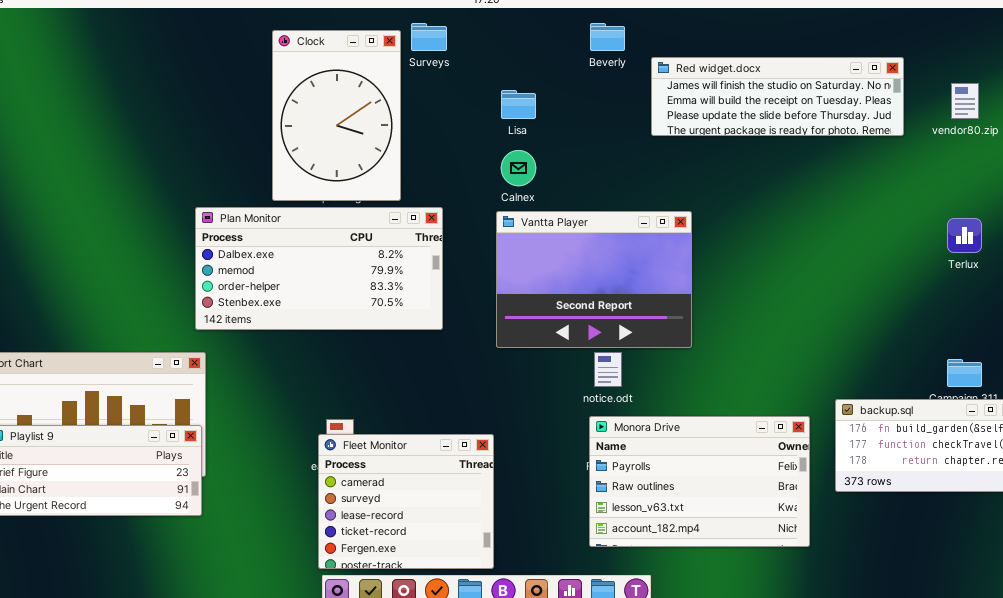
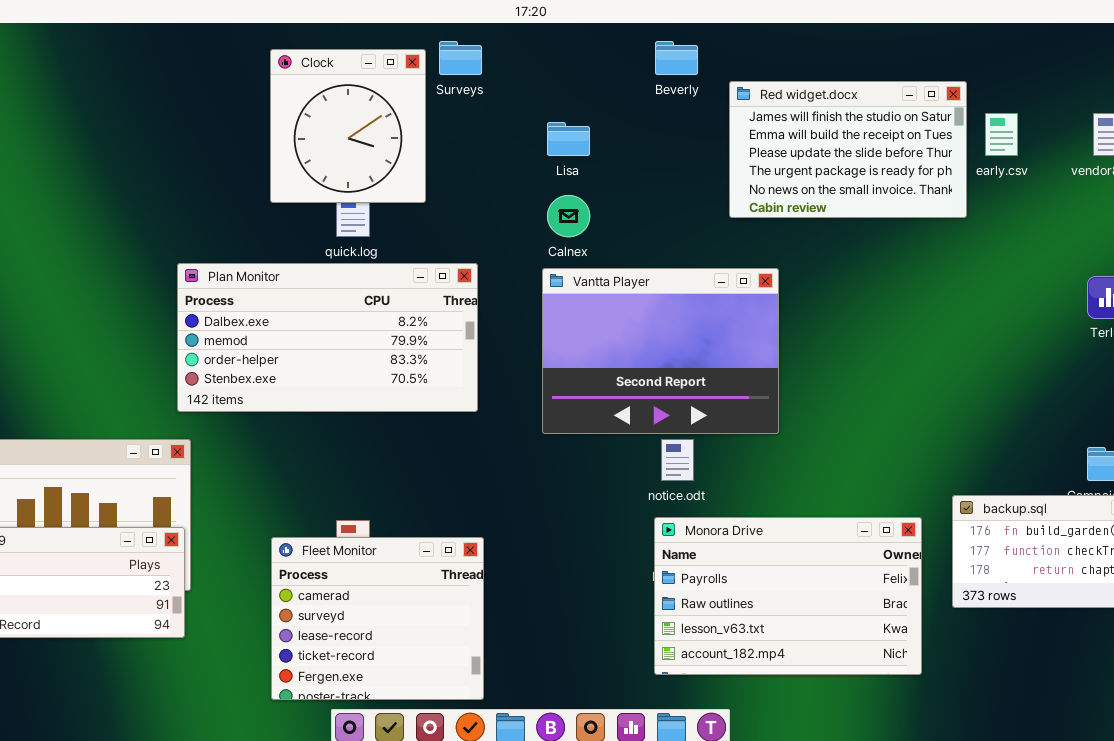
Clock: [272,30,401,201] -> [270,49,426,203], resized
Red widget.docx: [651,57,904,136] -> [729,81,967,218], resized
Fleet Monitor: [318,434,494,569] -> [271,537,484,700], moved

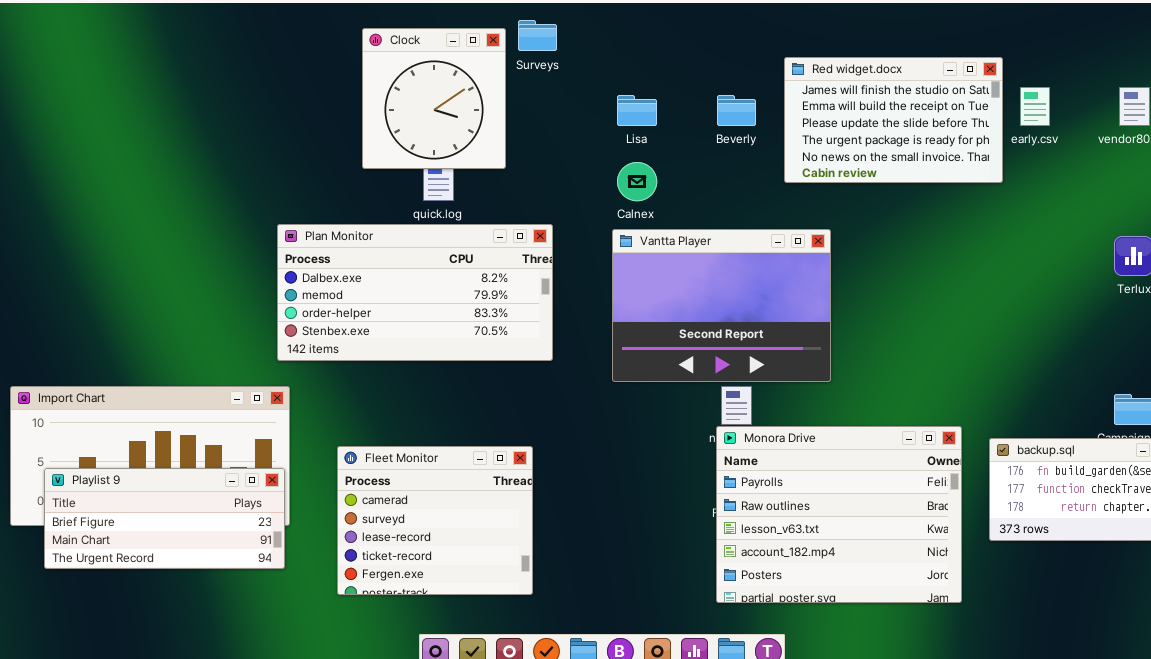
Beverly: [655,41,698,75] -> [717,95,756,126], moved
Monora Drive: [654,517,922,675] -> [716,426,962,603], resized
Fleet Monitor: [271,537,484,700] -> [337,446,533,595], moved

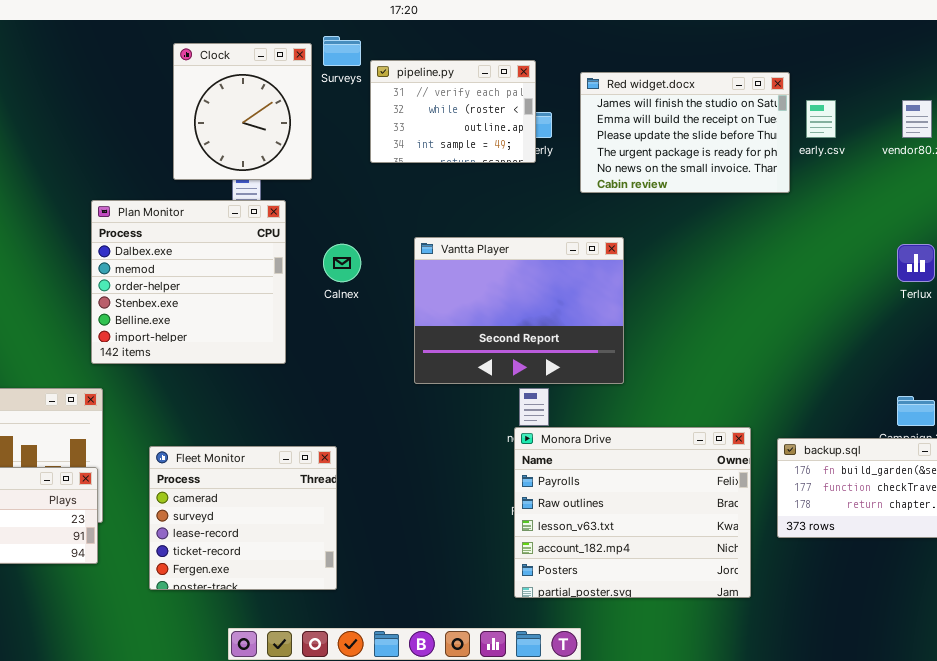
pipeline.py: none -> [370,60,536,163], opened
Calnex: [617,162,657,201] -> [323,244,361,282], moved
Plan Monitor: [277,224,553,361] -> [91,200,286,364], resized

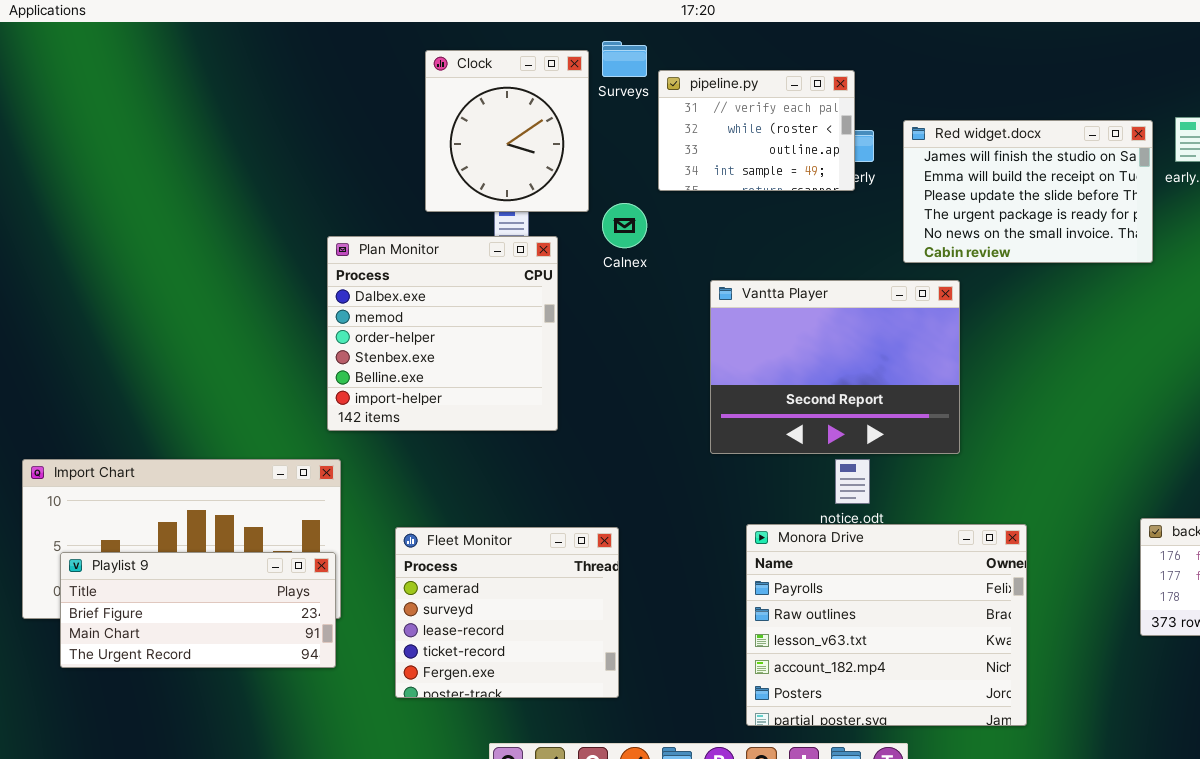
Red widget.docx: [580,72,790,193] -> [903,120,1153,263], moved
Calnex: [323,244,361,282] -> [602,203,647,248], moved
Monora Drive: [514,427,751,598] -> [746,524,1027,726], moved

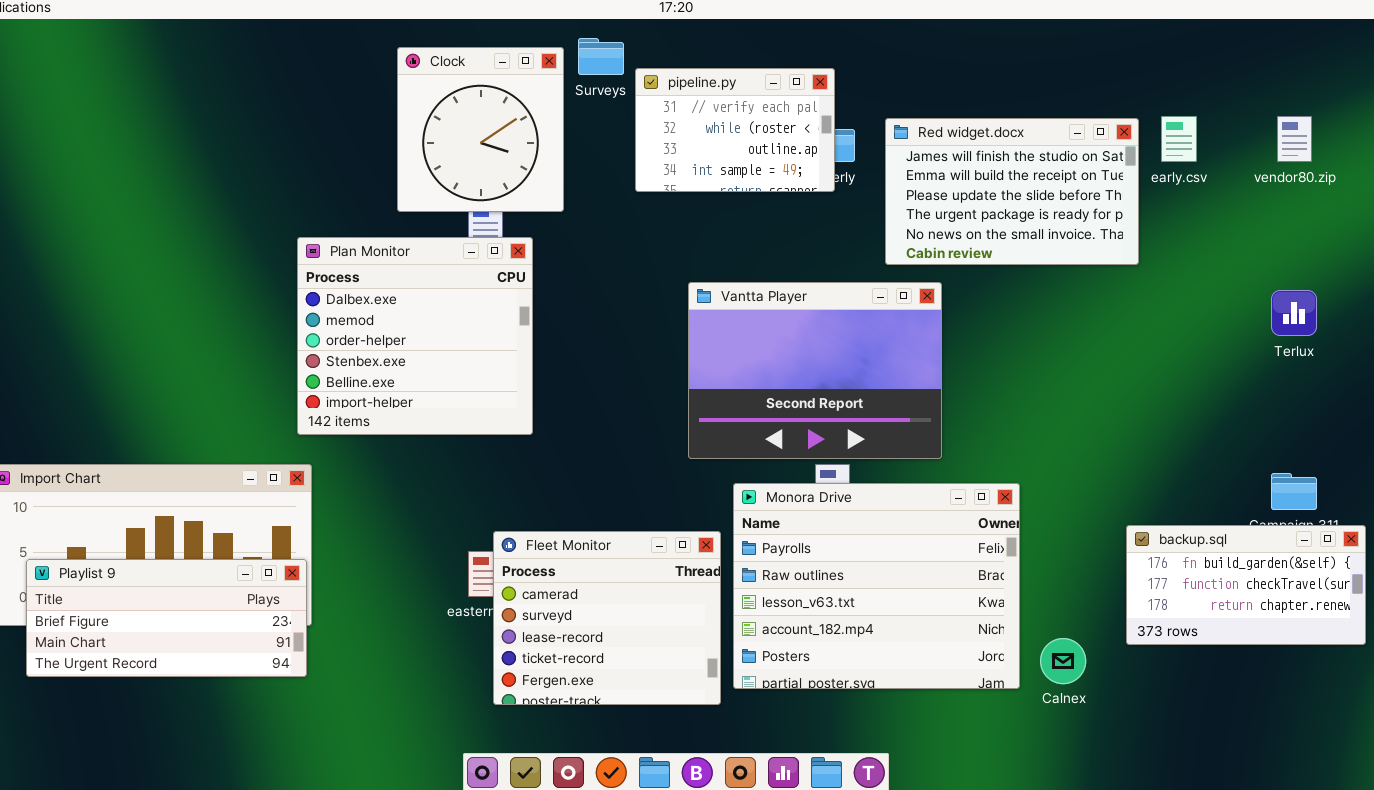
Calnex: [602,203,647,248] -> [1040,638,1086,684], moved
Monora Drive: [746,524,1027,726] -> [733,483,1020,689], moved
Fleet Monitor: [395,527,619,698] -> [493,531,721,705], moved

